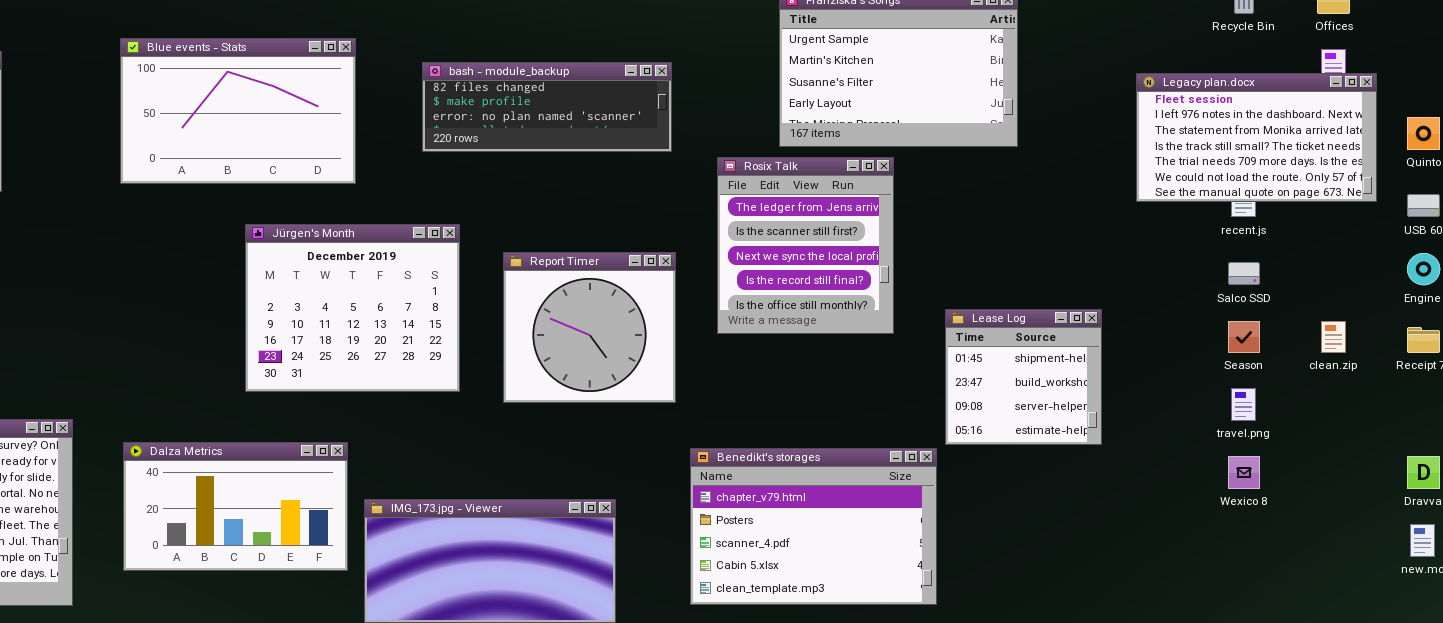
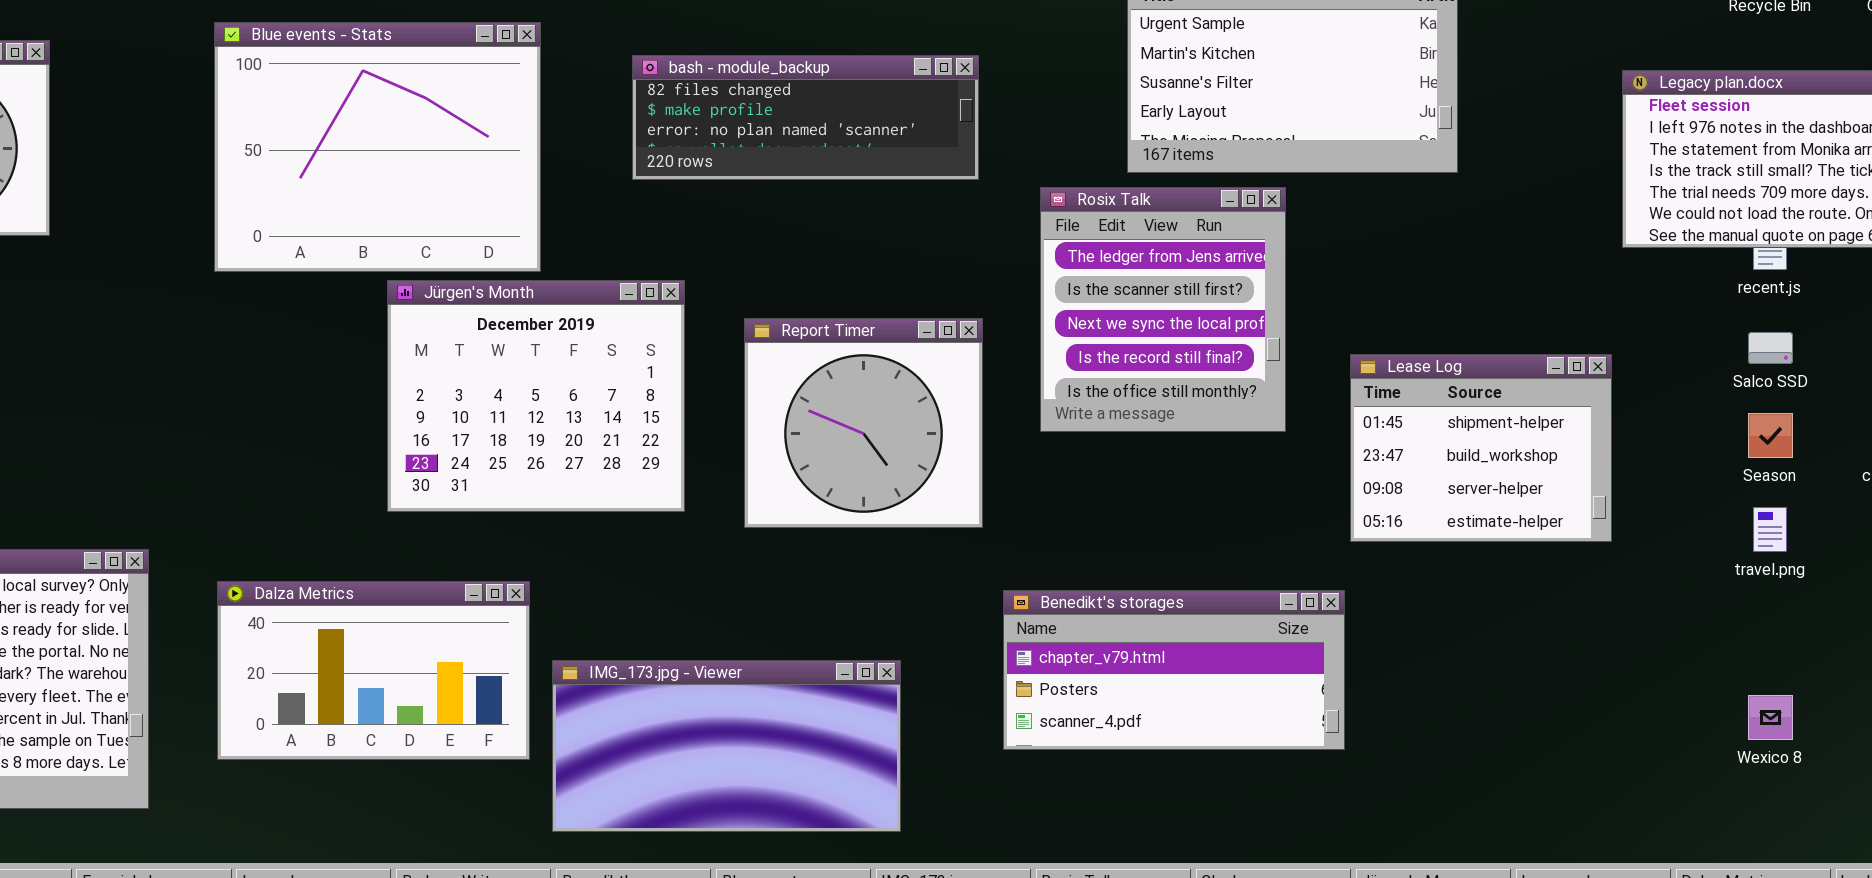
Blue events - Stats: [120,38,356,184] -> [214,22,541,272], resized
Lease Log: [945,309,1102,445] -> [1350,354,1612,542], moved, resized
Benedikt's storages: [690,448,937,605] -> [1003,590,1345,750], resized
Wexico 8: [1228,456,1260,489] -> [1748,695,1793,740], moved

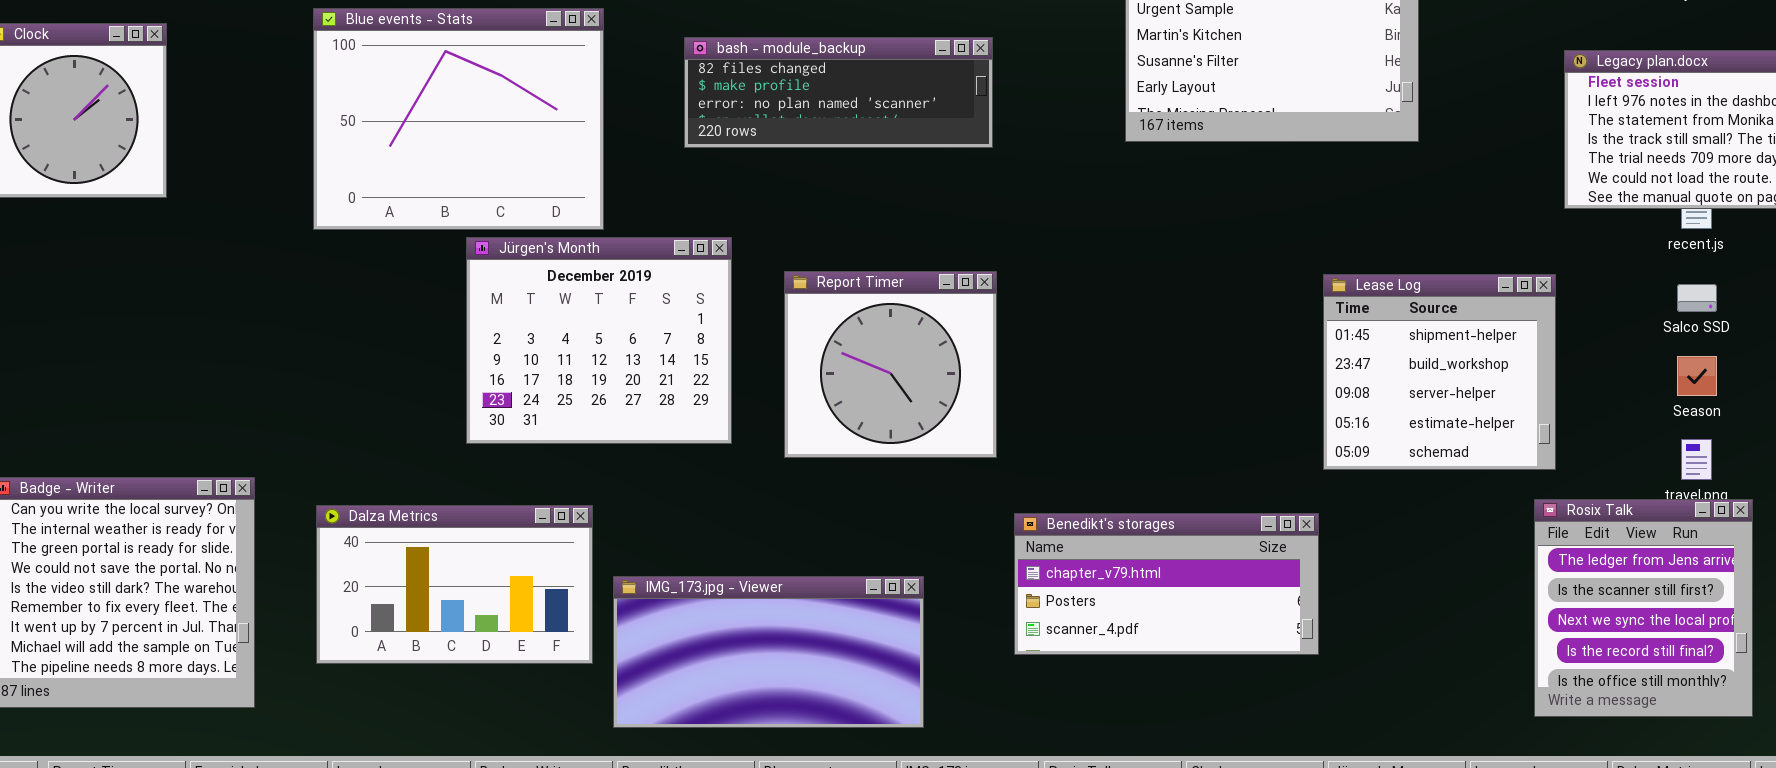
Rosix Talk: [1040,187,1286,432] -> [1534,499,1753,717], moved
Lease Log: [1350,354,1612,542] -> [1323,274,1556,470], resized

